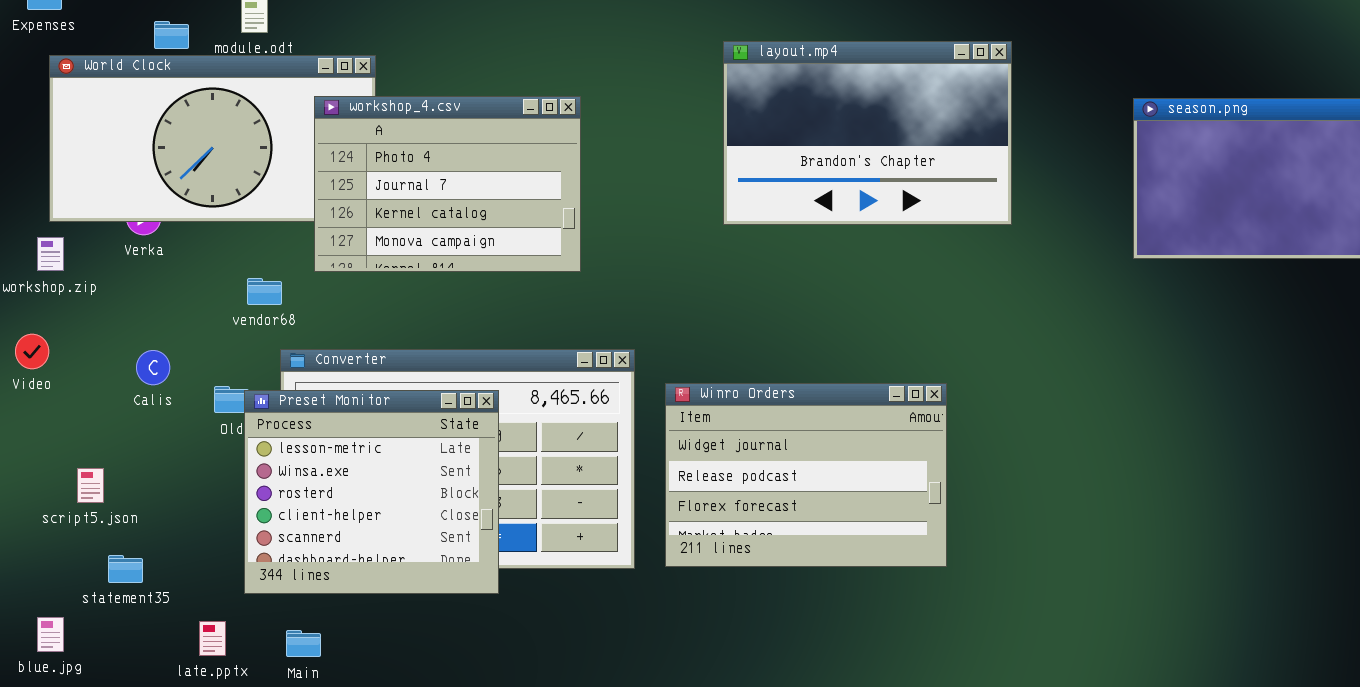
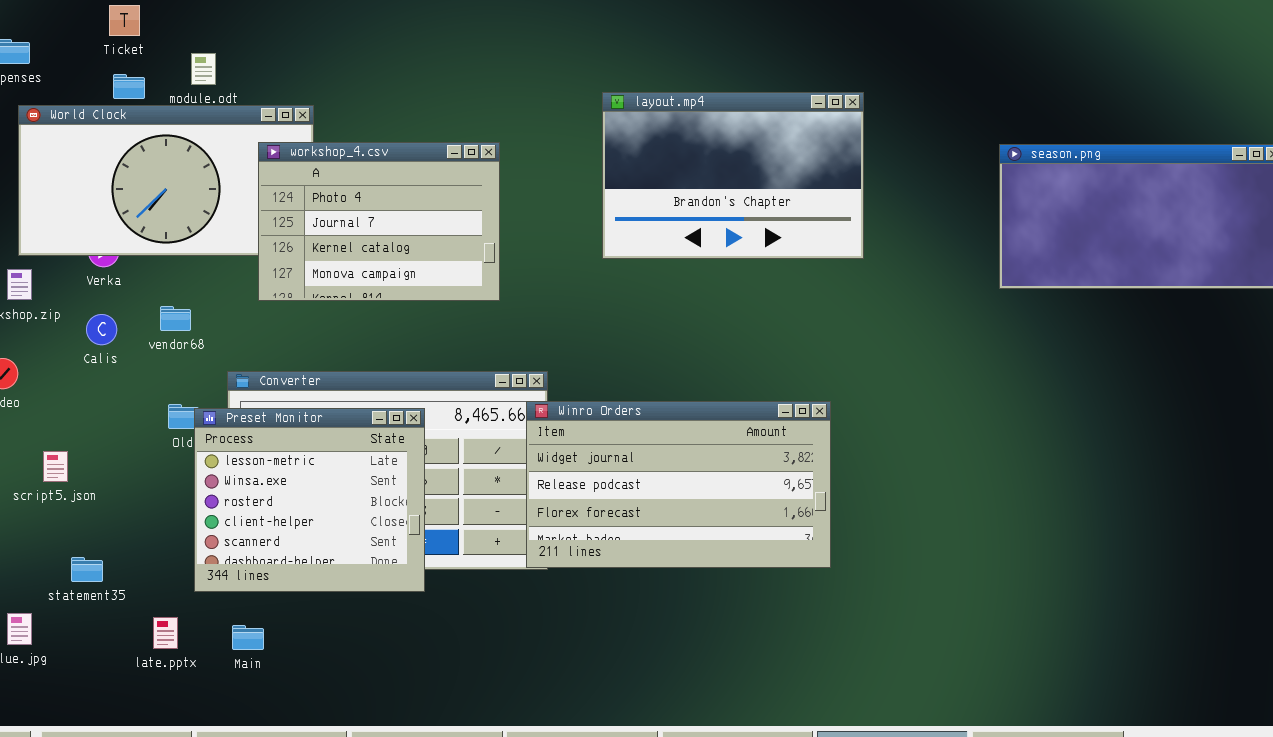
layout.mp4: [723,41,1012,225] -> [602,92,864,259], moved
vendor68: [247,278,282,305] -> [160,306,191,331], moved
Calis: [136,350,170,385] -> [86,314,117,345], moved
Winro Orders: [665,383,947,567] -> [526,401,831,568], resized
script5.json: [77,468,104,503] -> [43,451,68,482], moved

